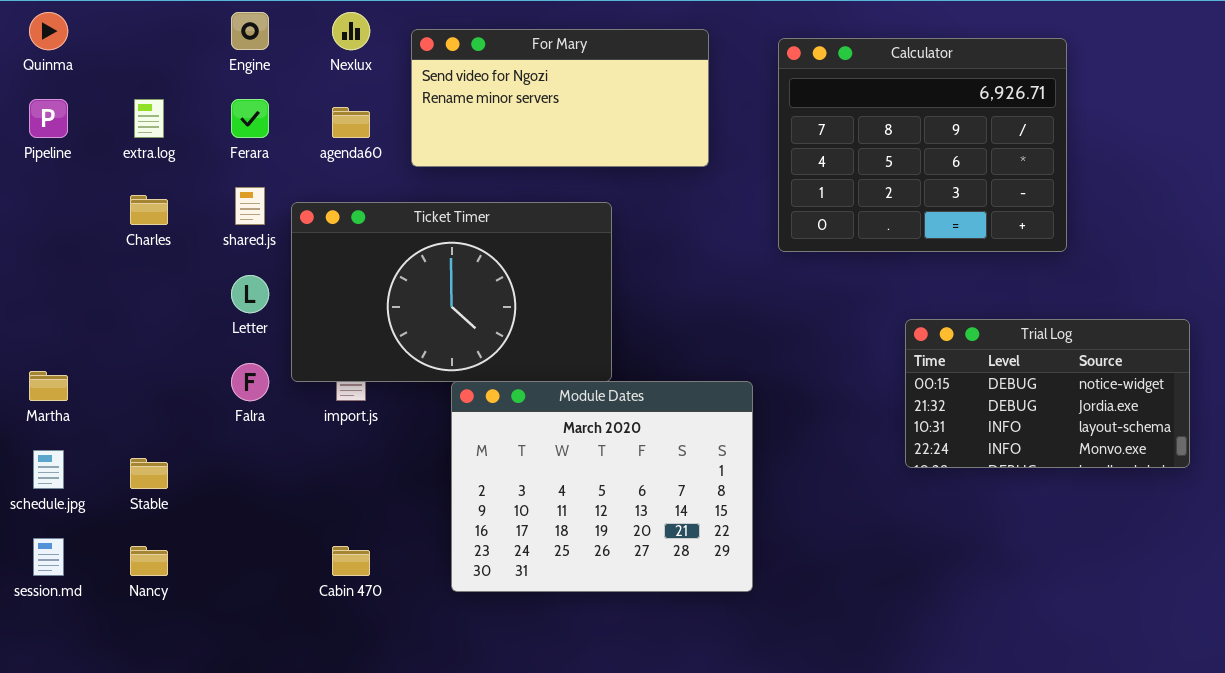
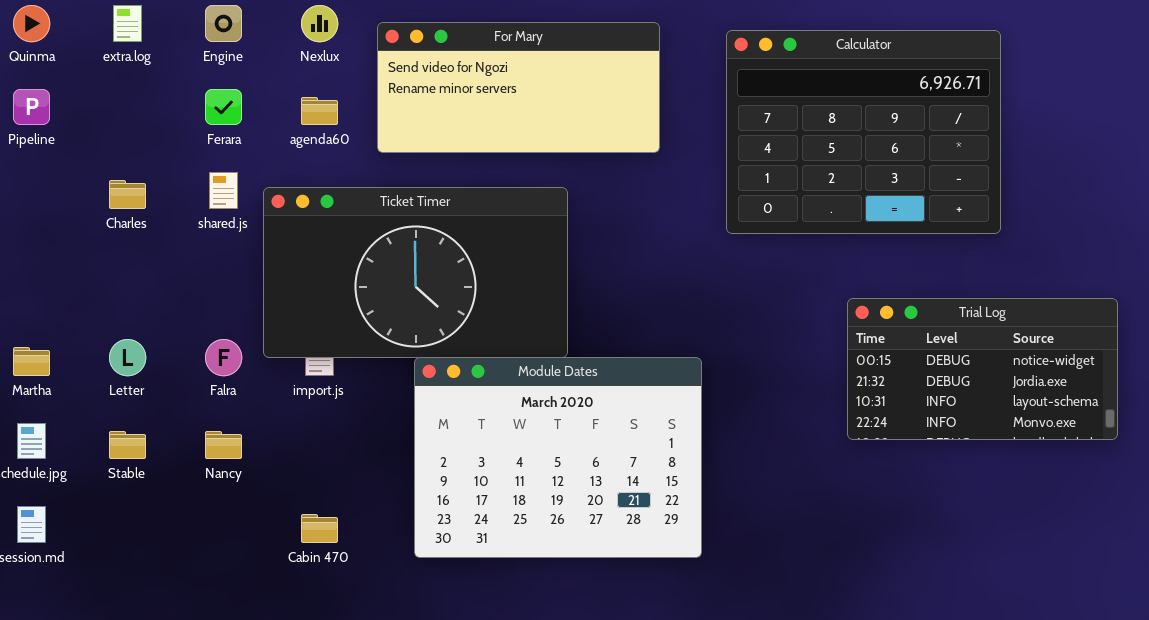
extra.log: [134,99,164,138] -> [113,5,142,42], moved
Letter: [231,275,269,313] -> [109,339,146,376], moved
Nancy: [130,546,168,576] -> [205,431,242,459], moved

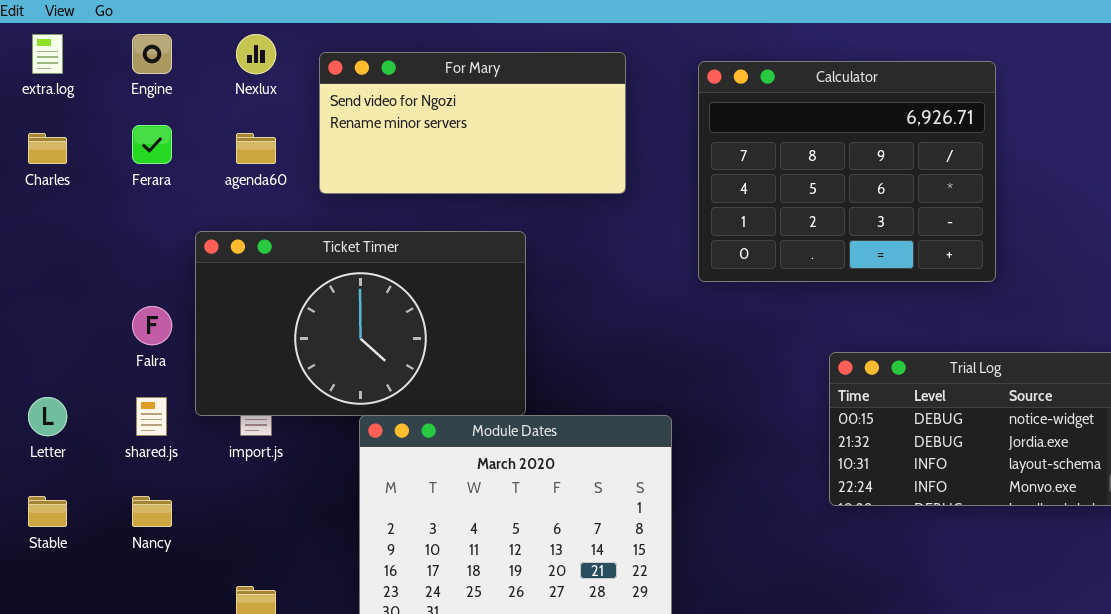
shared.js: [209,172,238,209] -> [136,397,167,436], moved
Charles: [109,180,146,209] -> [28,133,67,164], moved
Falra: [205,339,242,376] -> [132,306,172,345], moved

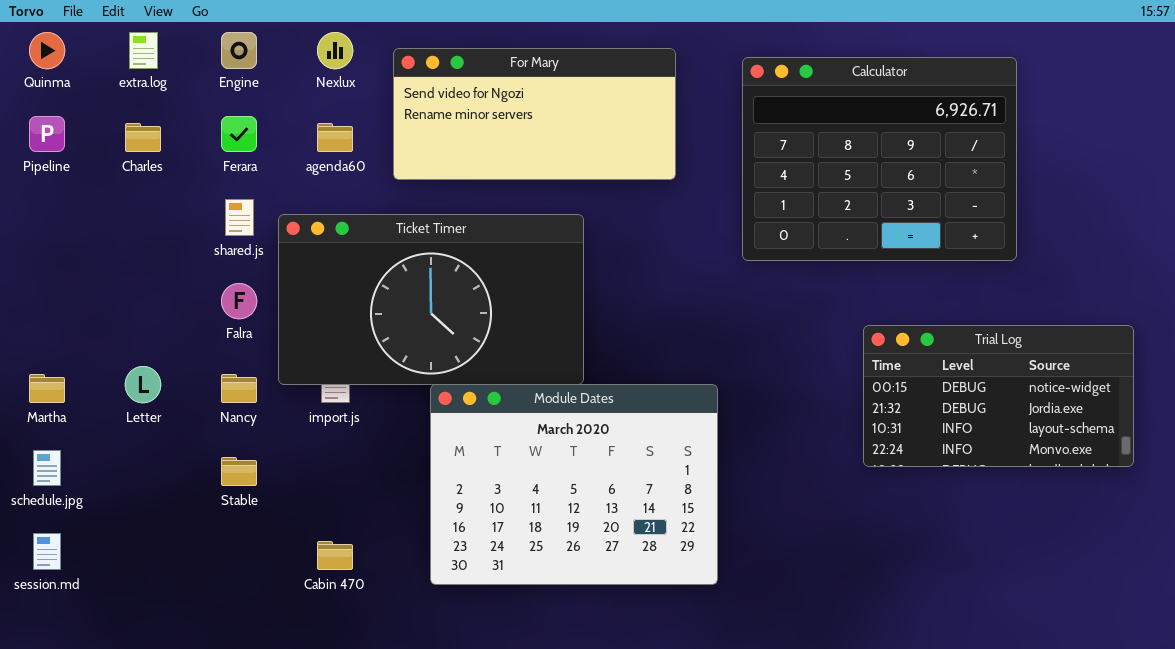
shared.js: [136,397,167,436] -> [225,199,254,236], moved
Stable: [28,496,67,527] -> [221,457,257,486], moved
Nancy: [132,496,172,527] -> [221,374,257,403], moved

